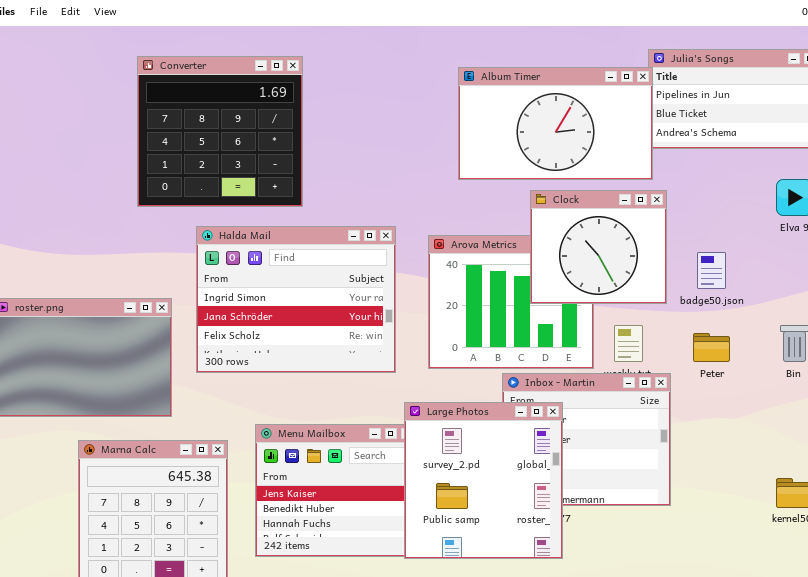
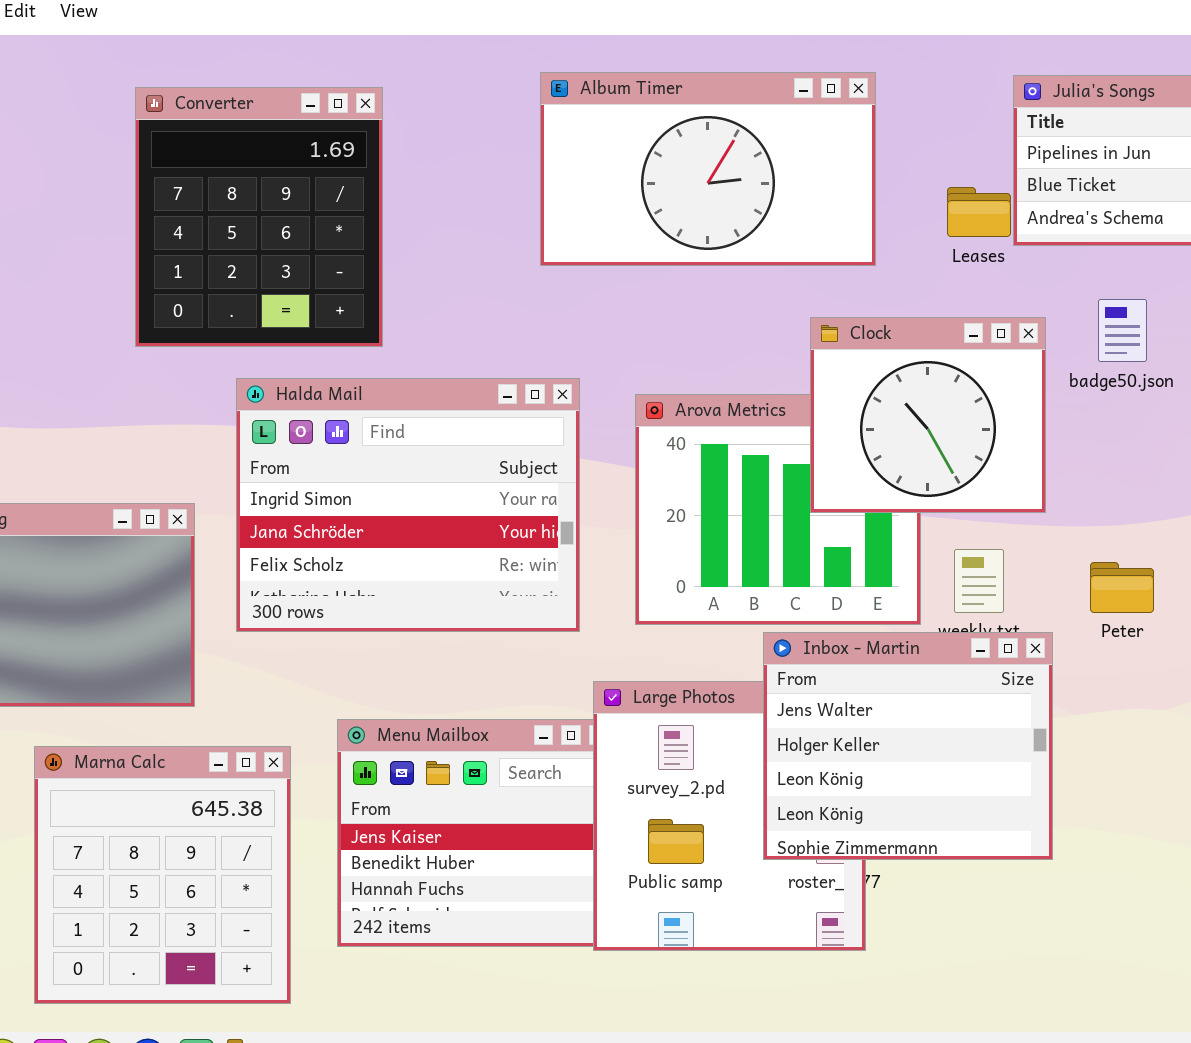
Converter: [137,56,303,207] -> [135,87,383,347], resized
Album Timer: [458,67,653,180] -> [540,72,876,266], moved
badge50.json: [697,252,726,289] -> [1098,299,1147,362], moved
Inbox - Martin: [502,373,671,506] -> [763,632,1053,860], raised

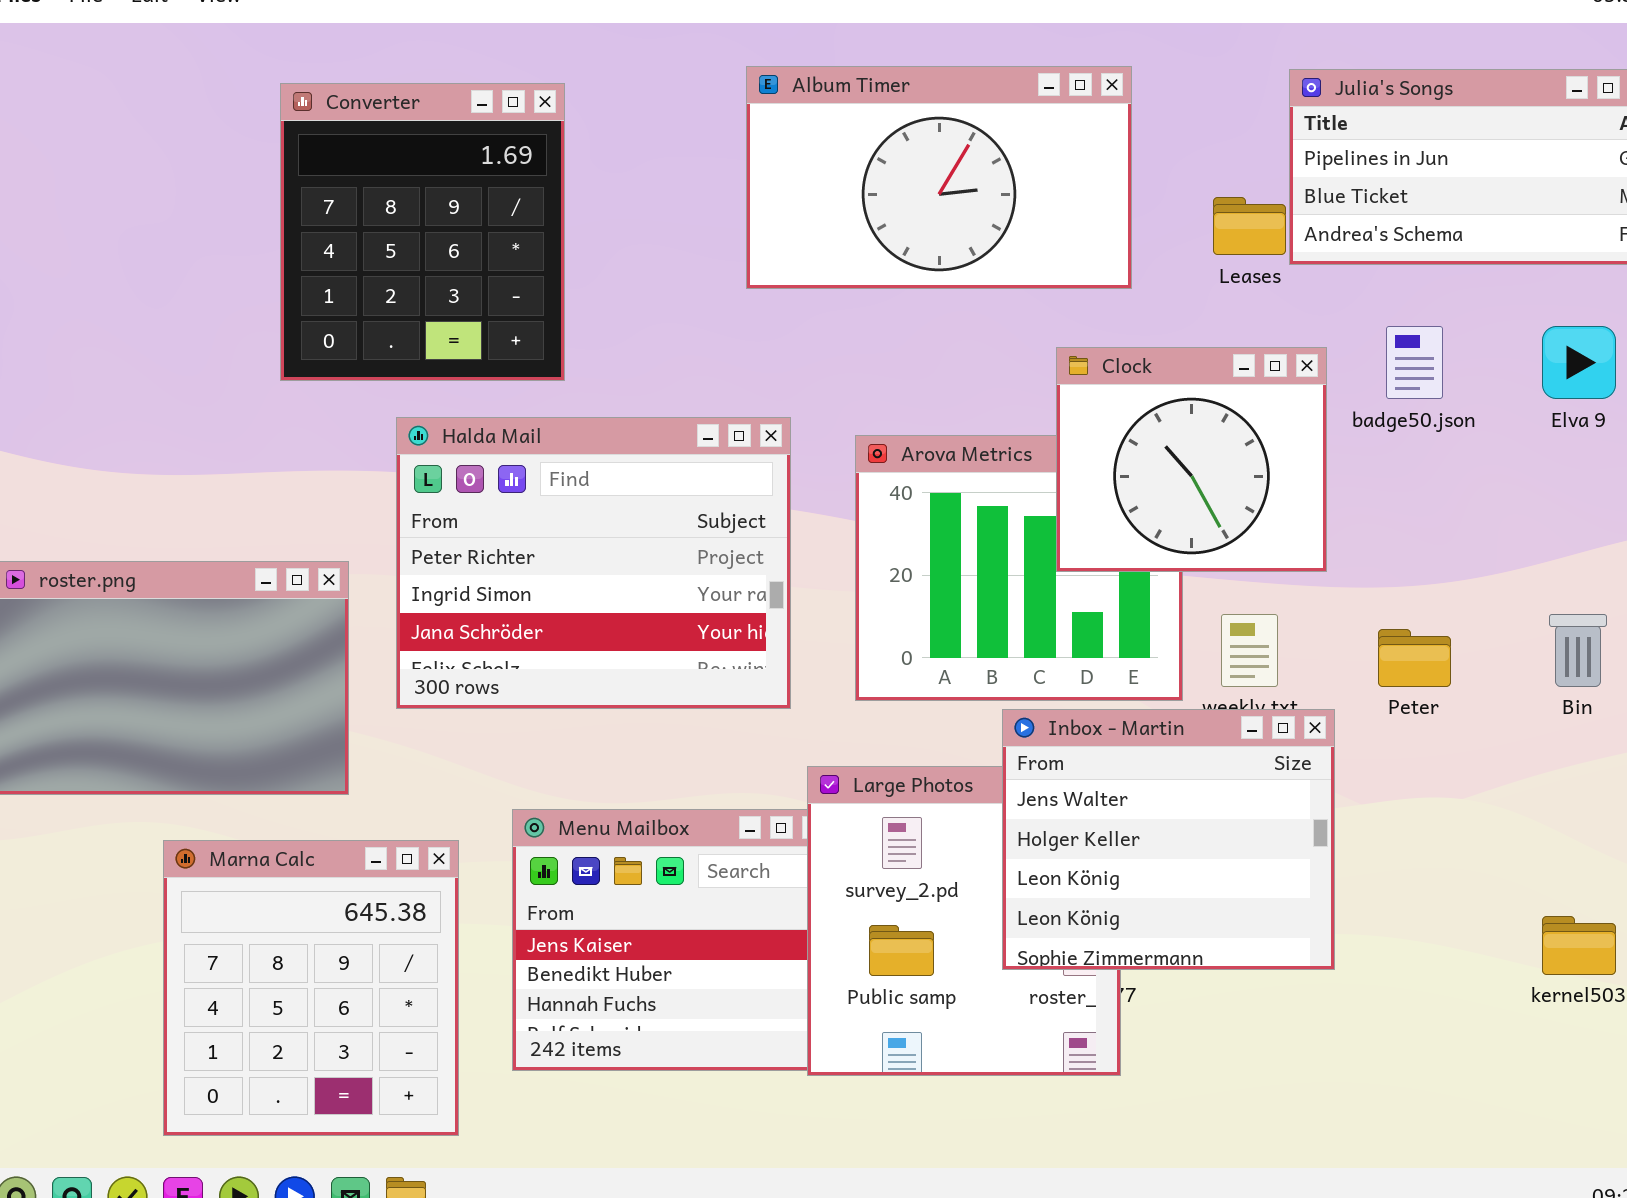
Halda Mail: [236,378,580,632] -> [396,417,791,709], scrolled up 1 row

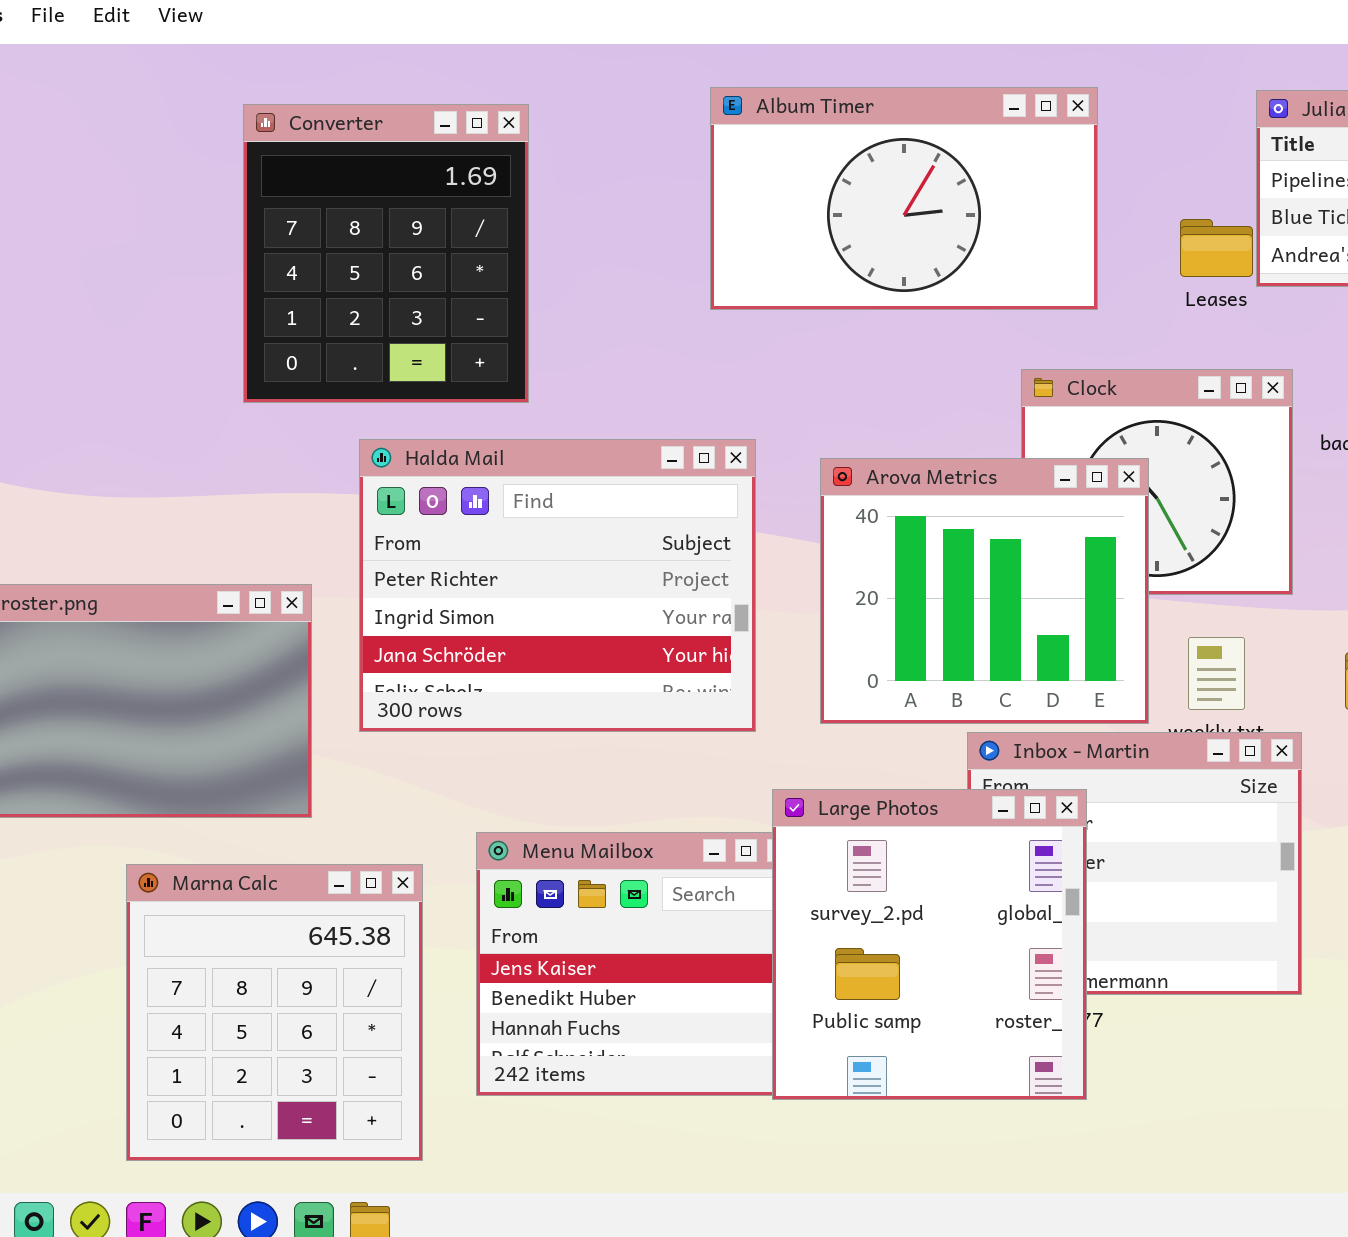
Arova Metrics: [855,435,1183,701] -> [820,458,1149,724], raised
Large Photos: [807,766,1121,1076] -> [772,789,1087,1100], raised

